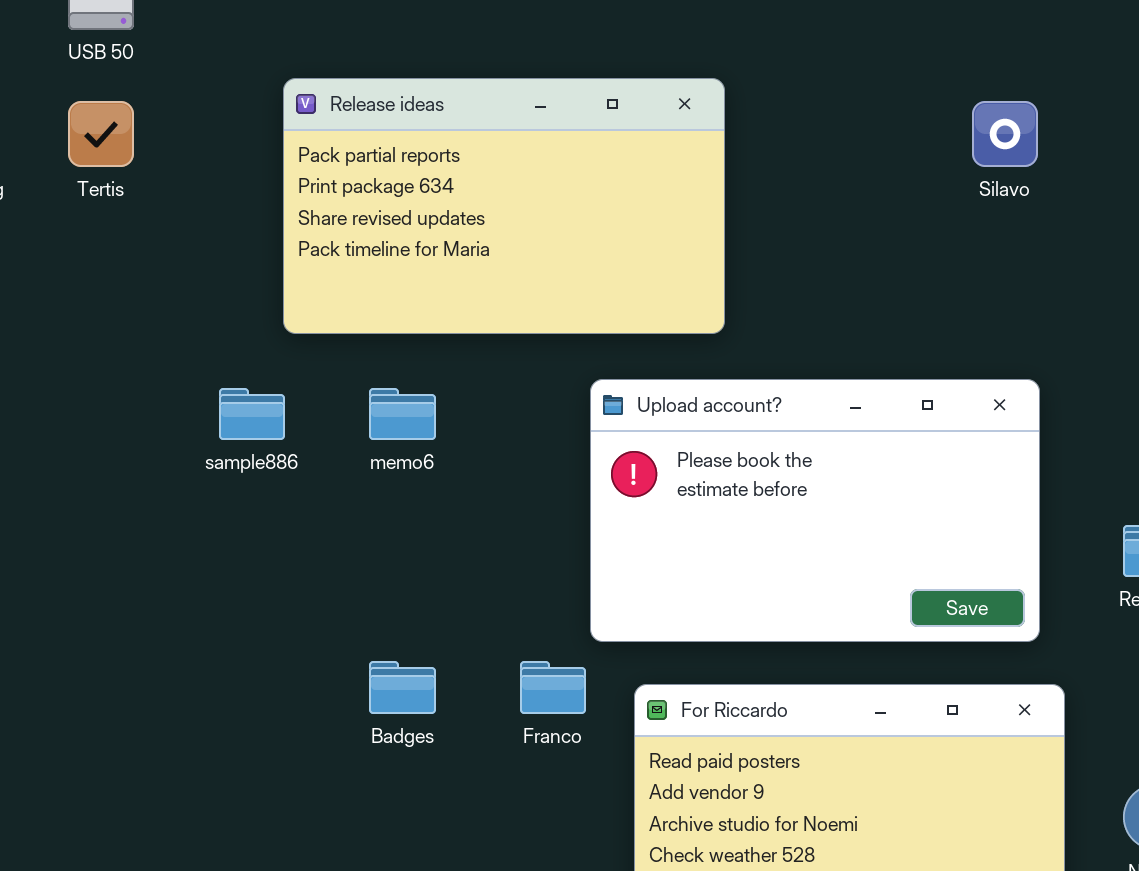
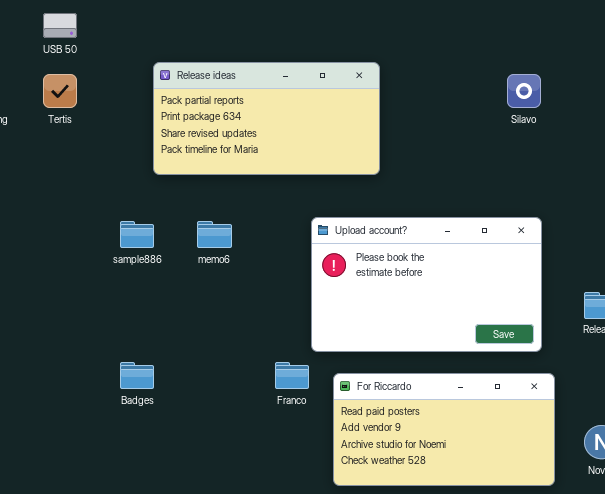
Release ideas: [283,78,725,334] -> [153,62,380,175], resized
Badges: [369,661,436,714] -> [120,362,154,389], moved

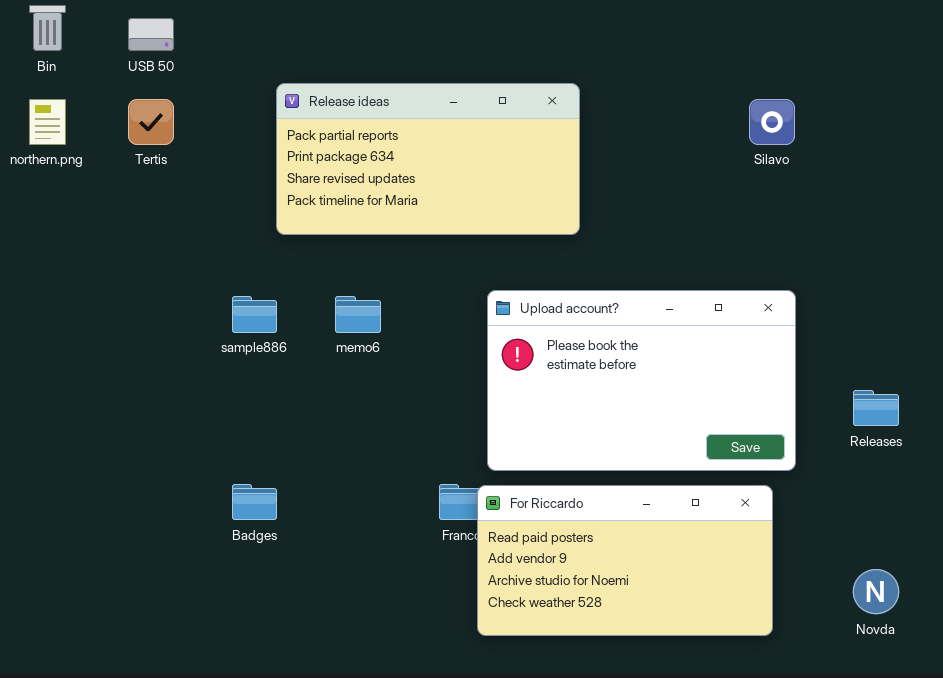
For Riccardo: [333,373,555,486] -> [477,485,773,636], moved

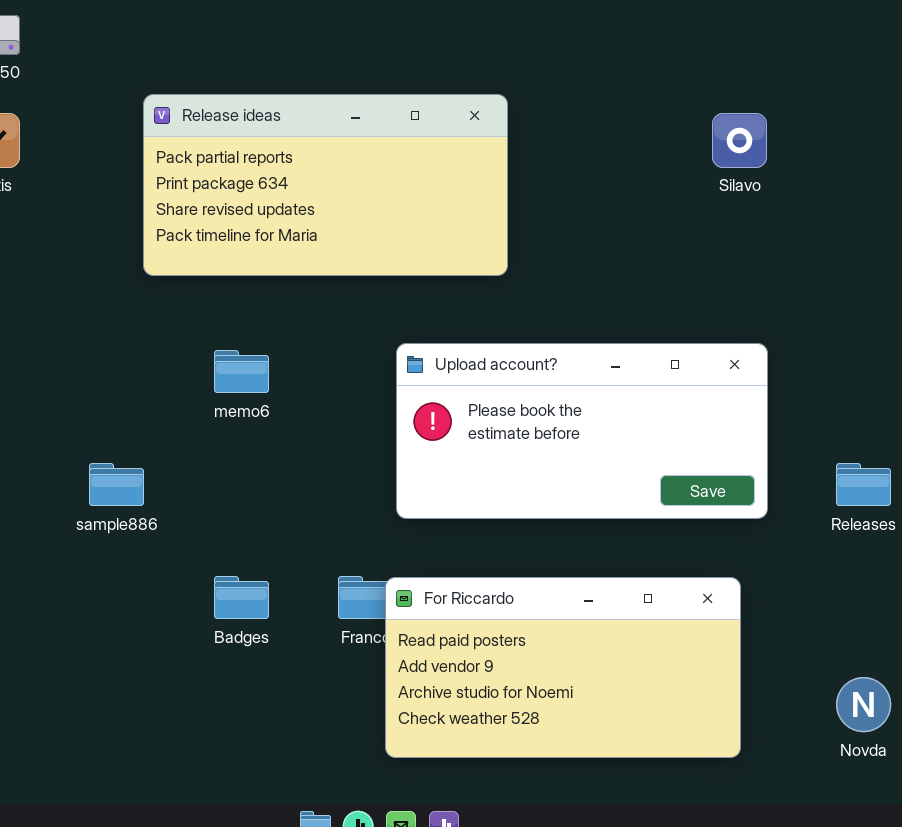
Upload account?: [487,290,796,471] -> [396,343,768,519], resized
sample886: [232,296,277,333] -> [89,463,144,506], moved
Badges: [232,484,277,520] -> [214,576,269,619], moved

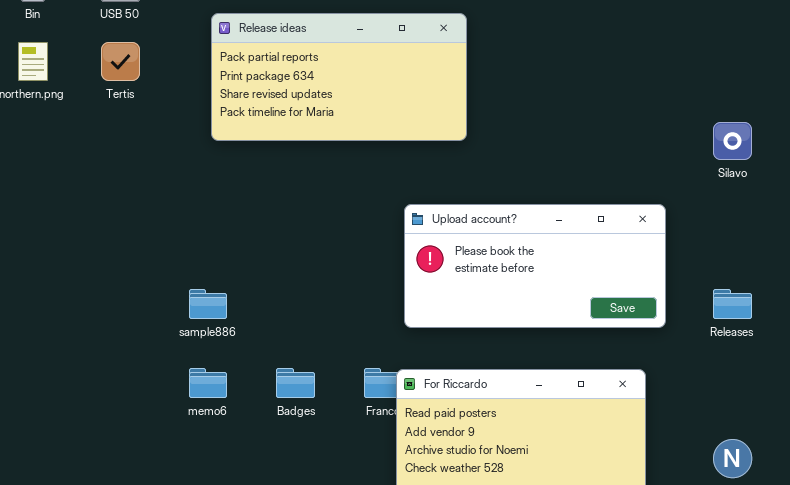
Release ideas: [143,94,508,276] -> [211,13,467,141], moved
Silavo: [712,113,767,168] -> [713,122,752,160], moved
memo6: [214,350,269,393] -> [189,368,227,398], moved

